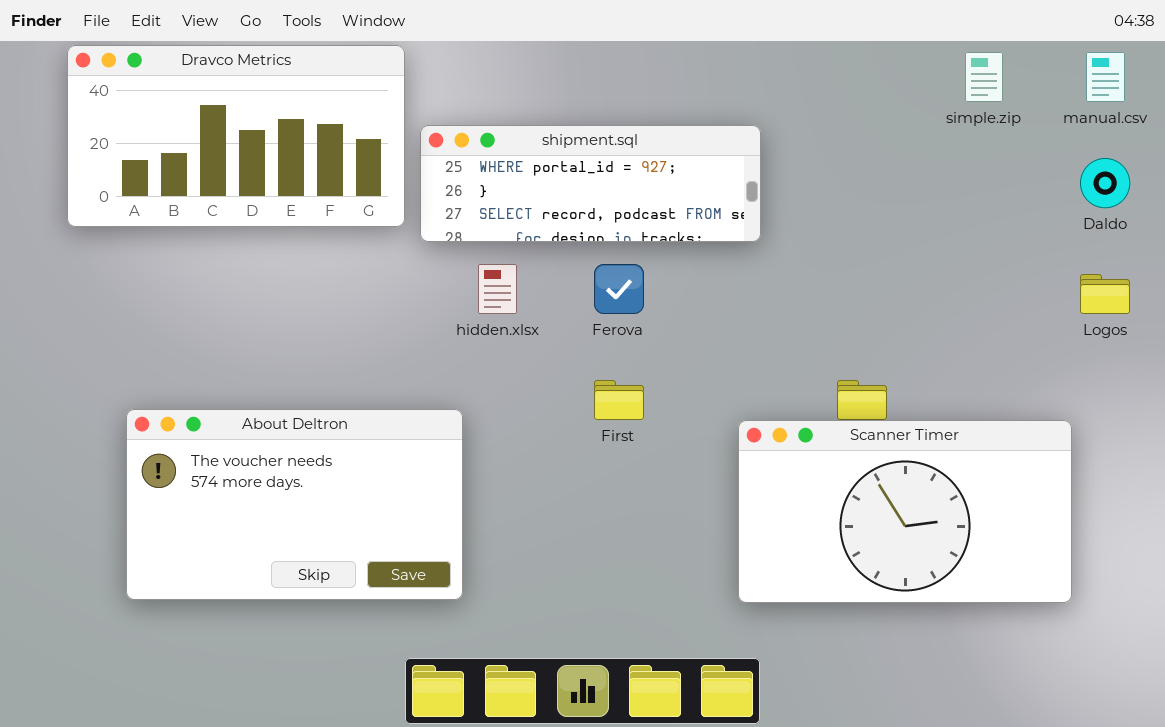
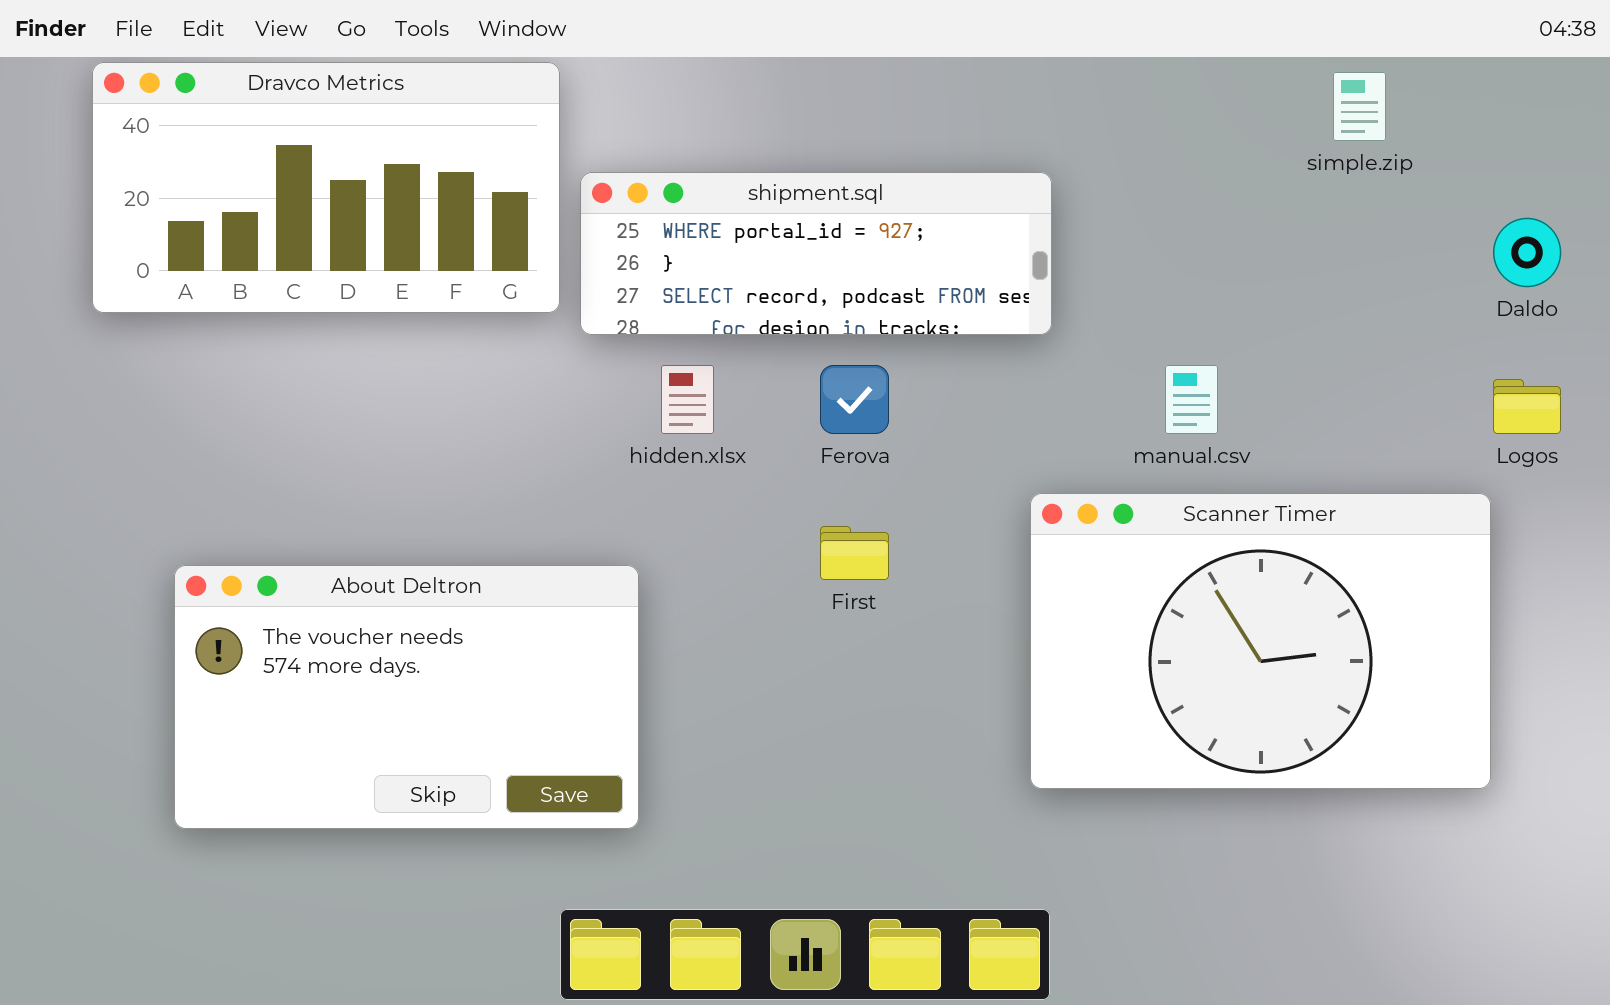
manual.csv: [1086,52,1125,102] -> [1165,365,1218,434], moved
Scanner Timer: [738,420,1072,603] -> [1030,493,1491,789], moved, resized

